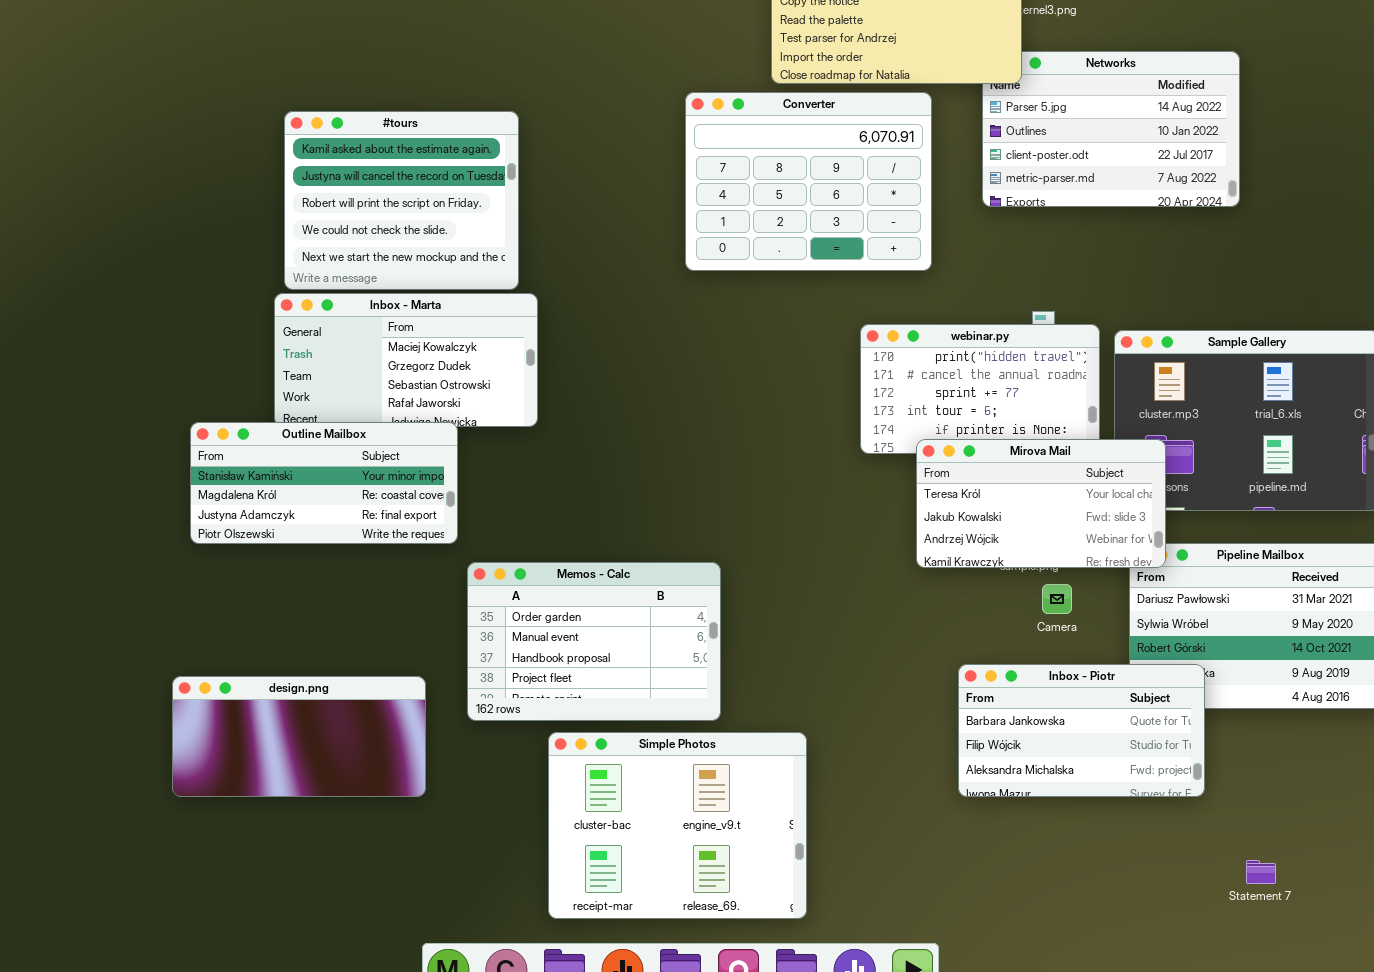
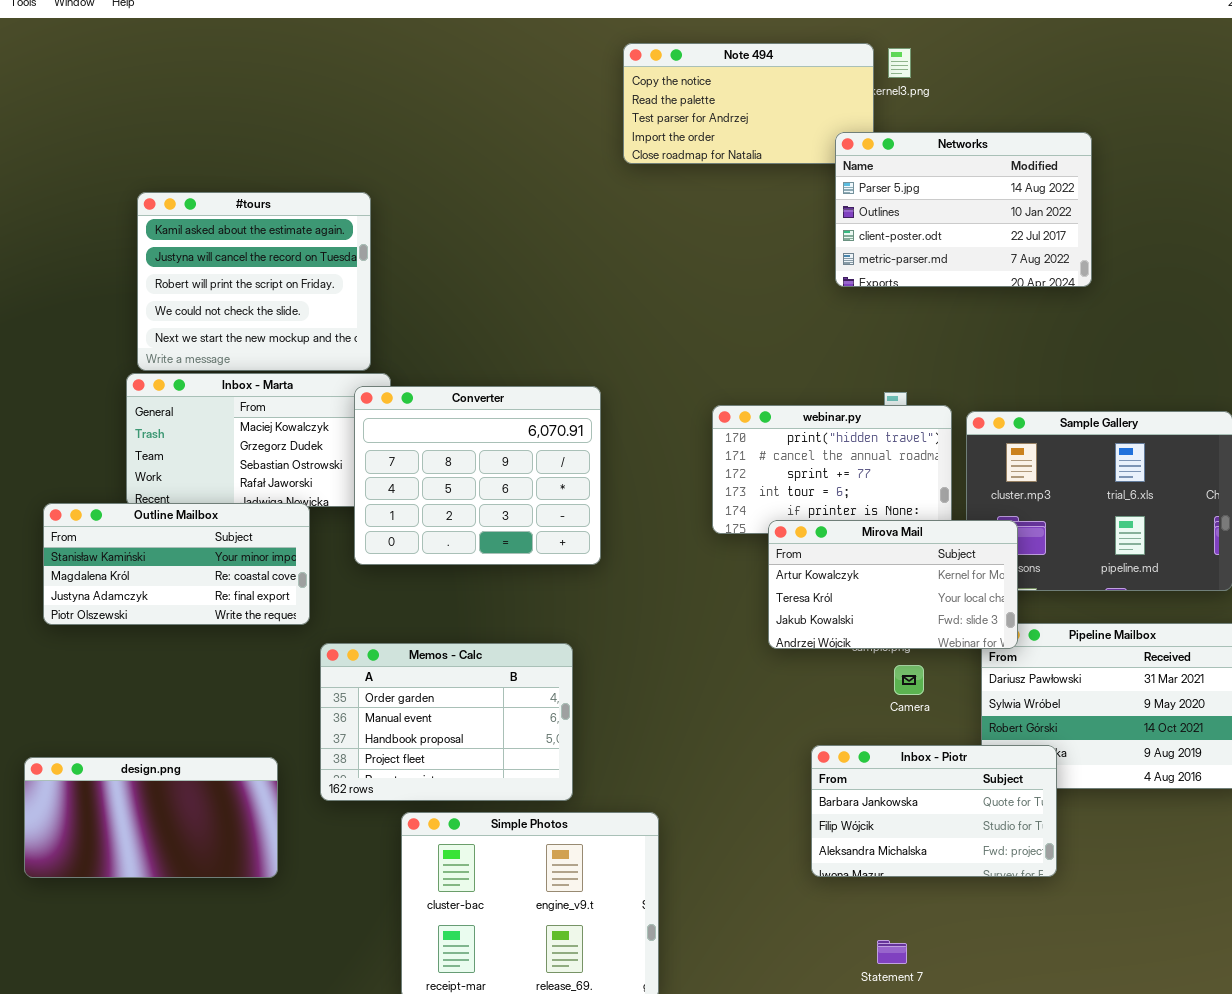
Networks: [982,51,1240,207] -> [835,132,1092,287], raised
Converter: [685,92,932,271] -> [354,386,601,565], moved
Mirova Mail: [916,439,1166,568] -> [768,520,1018,649], scrolled up 1 row
Statement 7: [1246,860,1276,884] -> [877,940,907,964], moved

